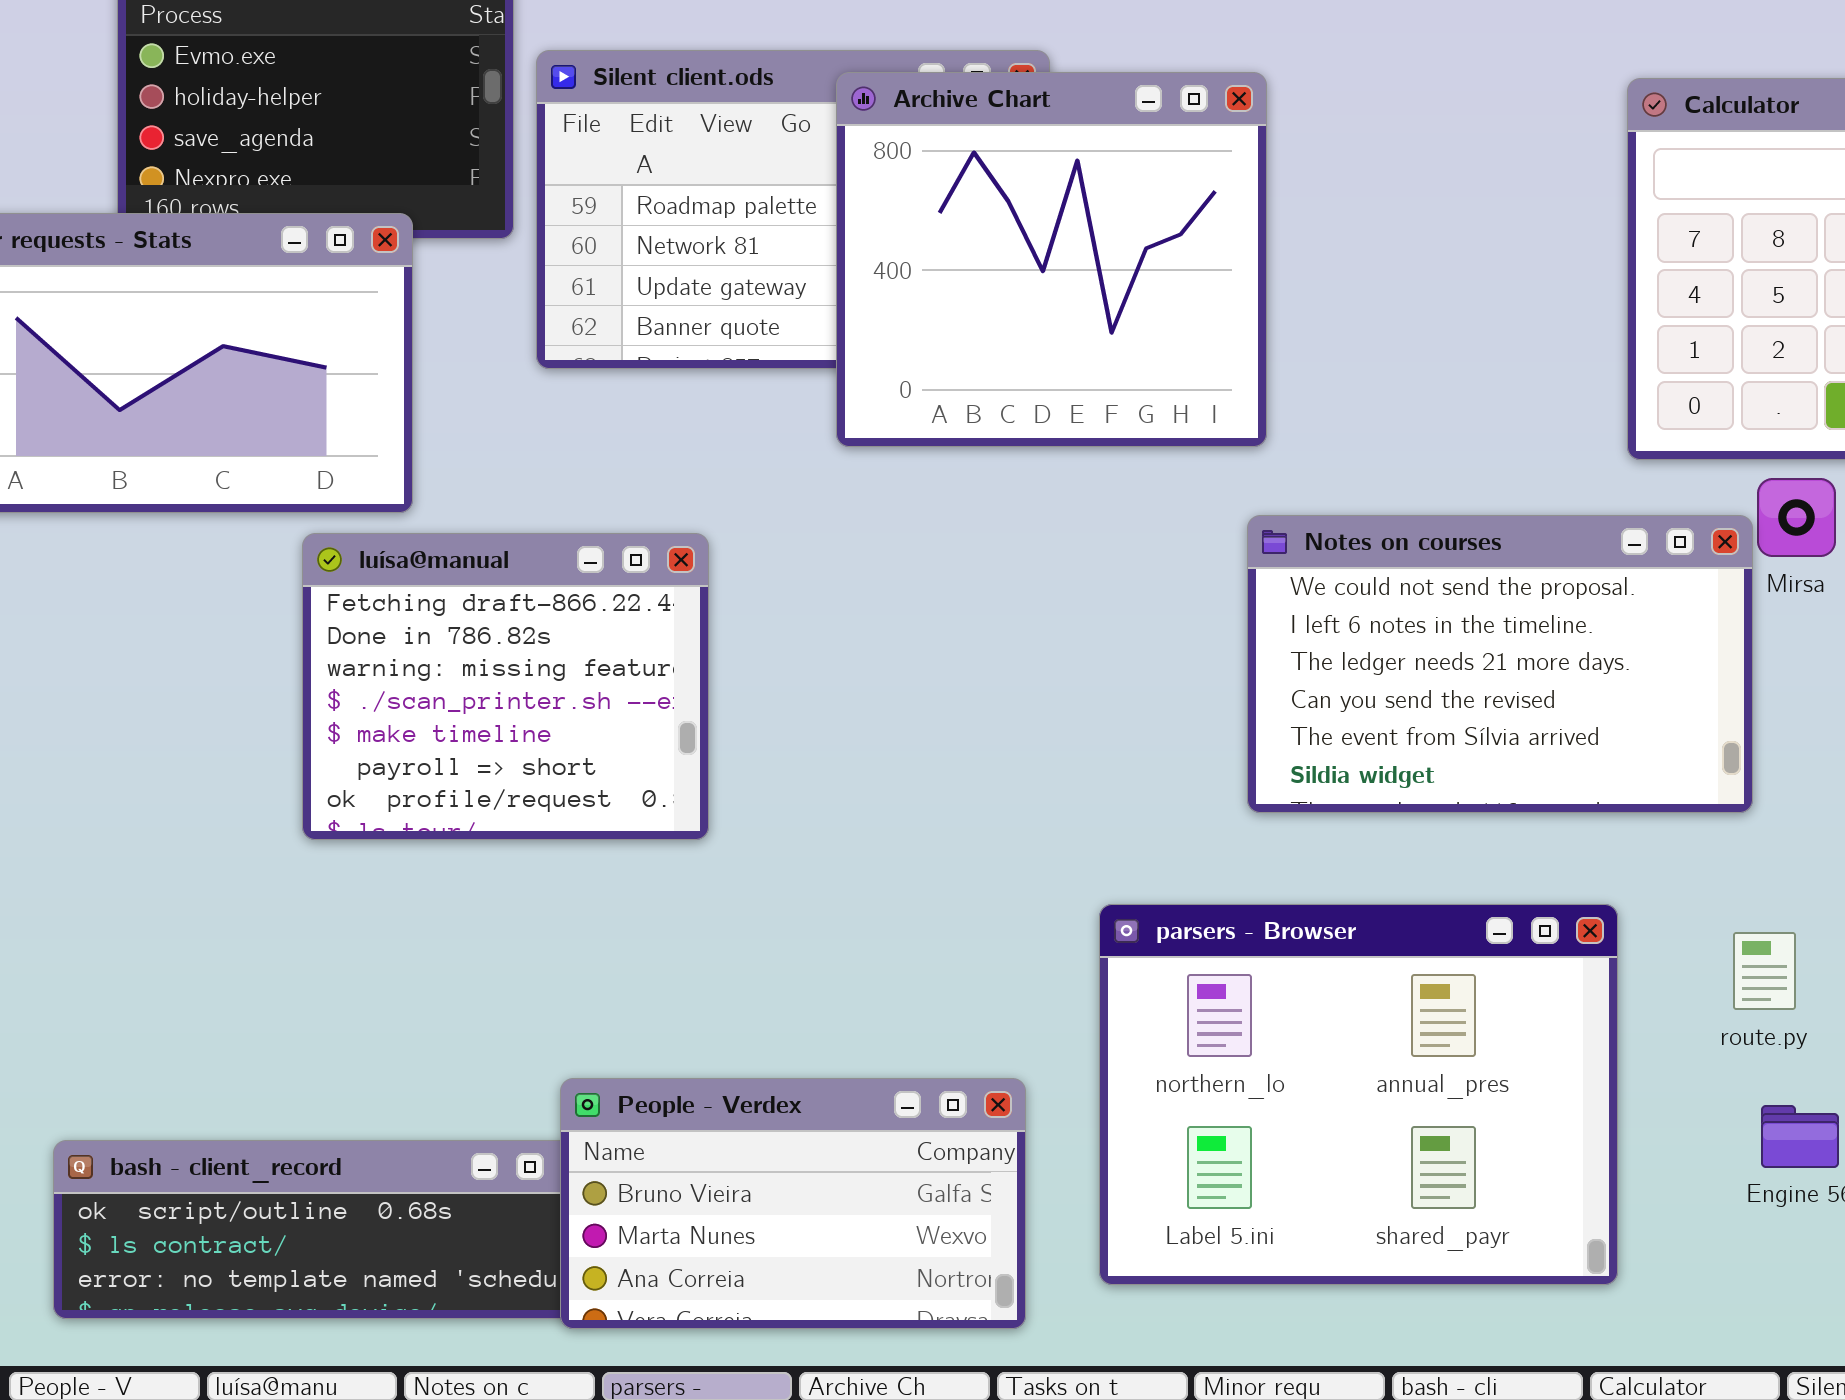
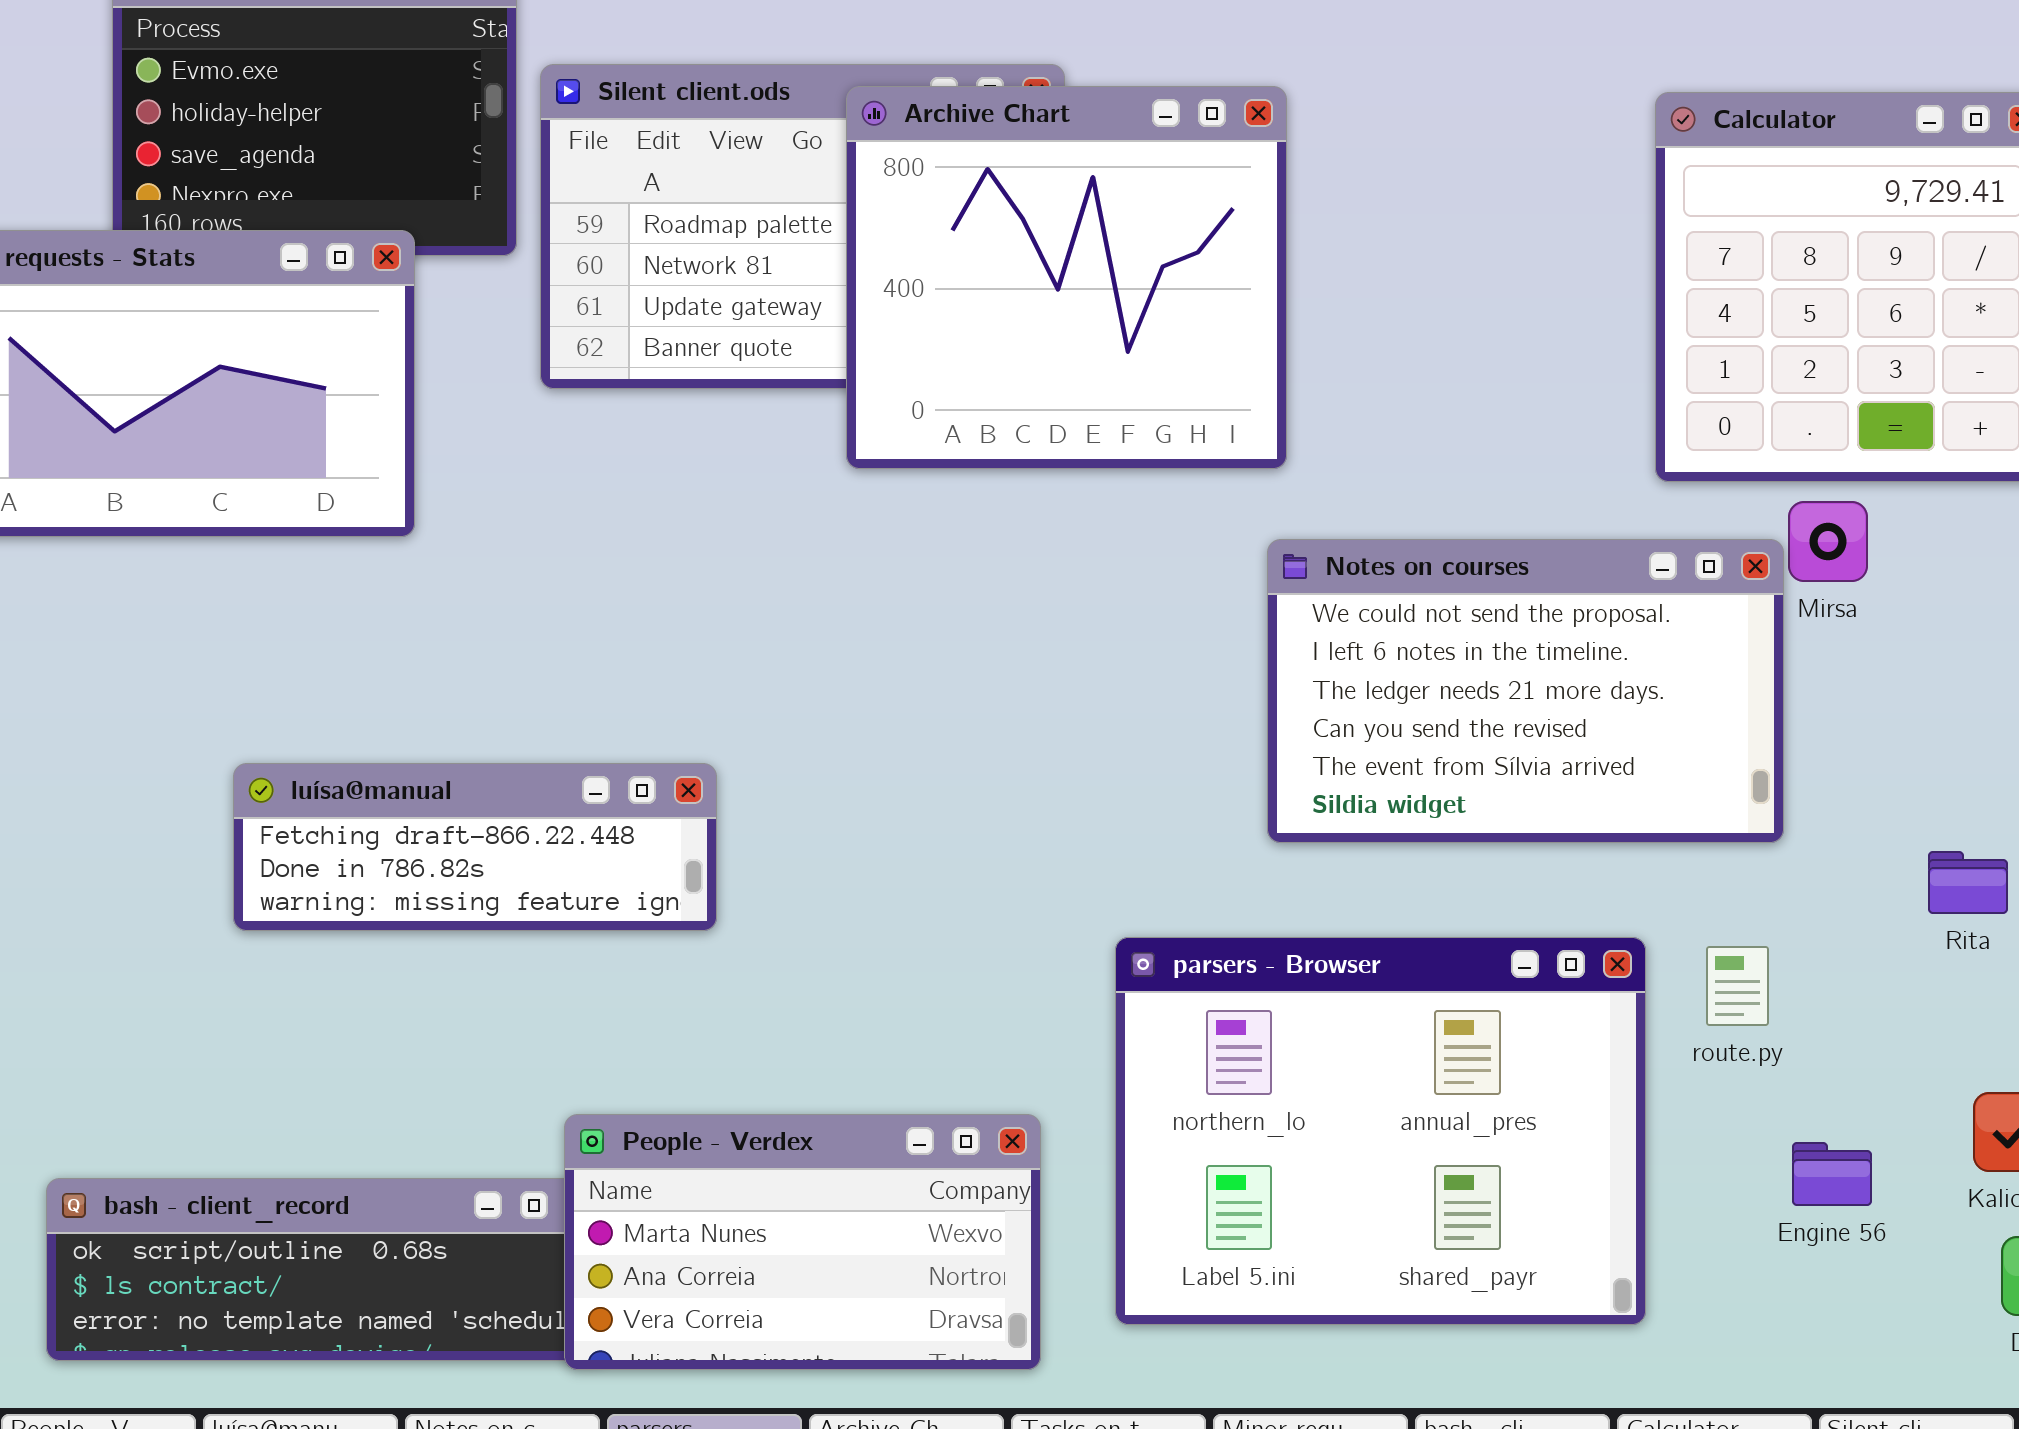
luísa@manual: [302,533,709,840] -> [233,763,717,931], moved, resized
route.py: [1733,932,1796,1010] -> [1706,946,1769,1026], moved
People - Verdex: [560,1078,1026,1329] -> [564,1114,1041,1370], scrolled down 1 row

